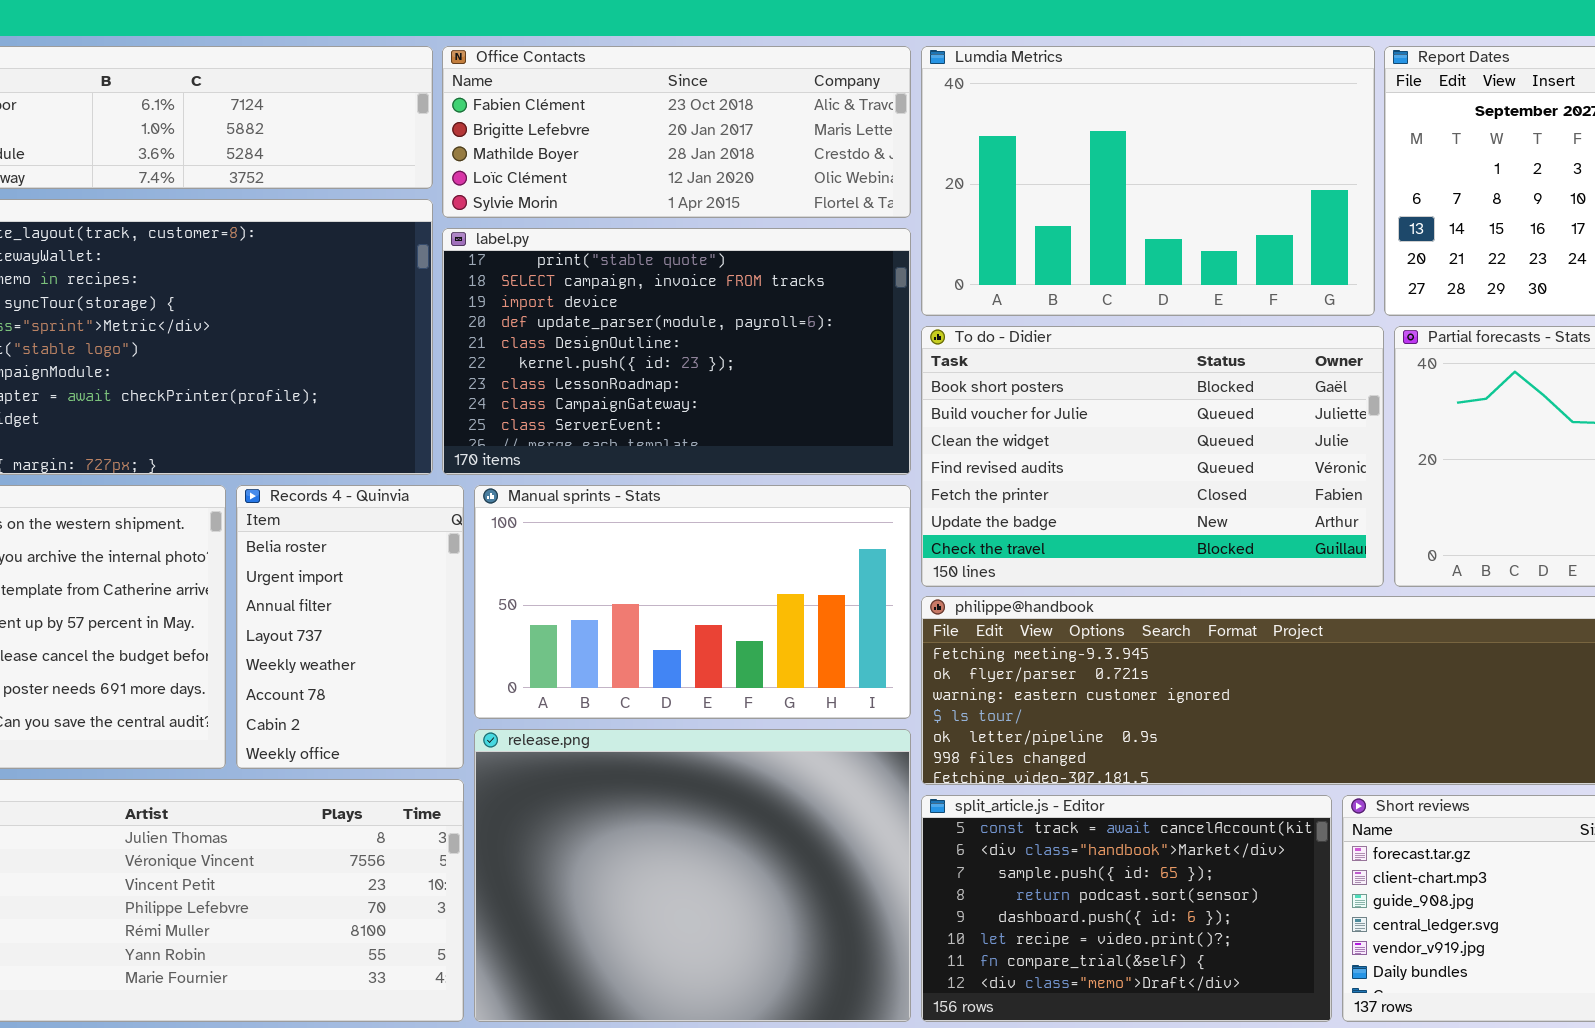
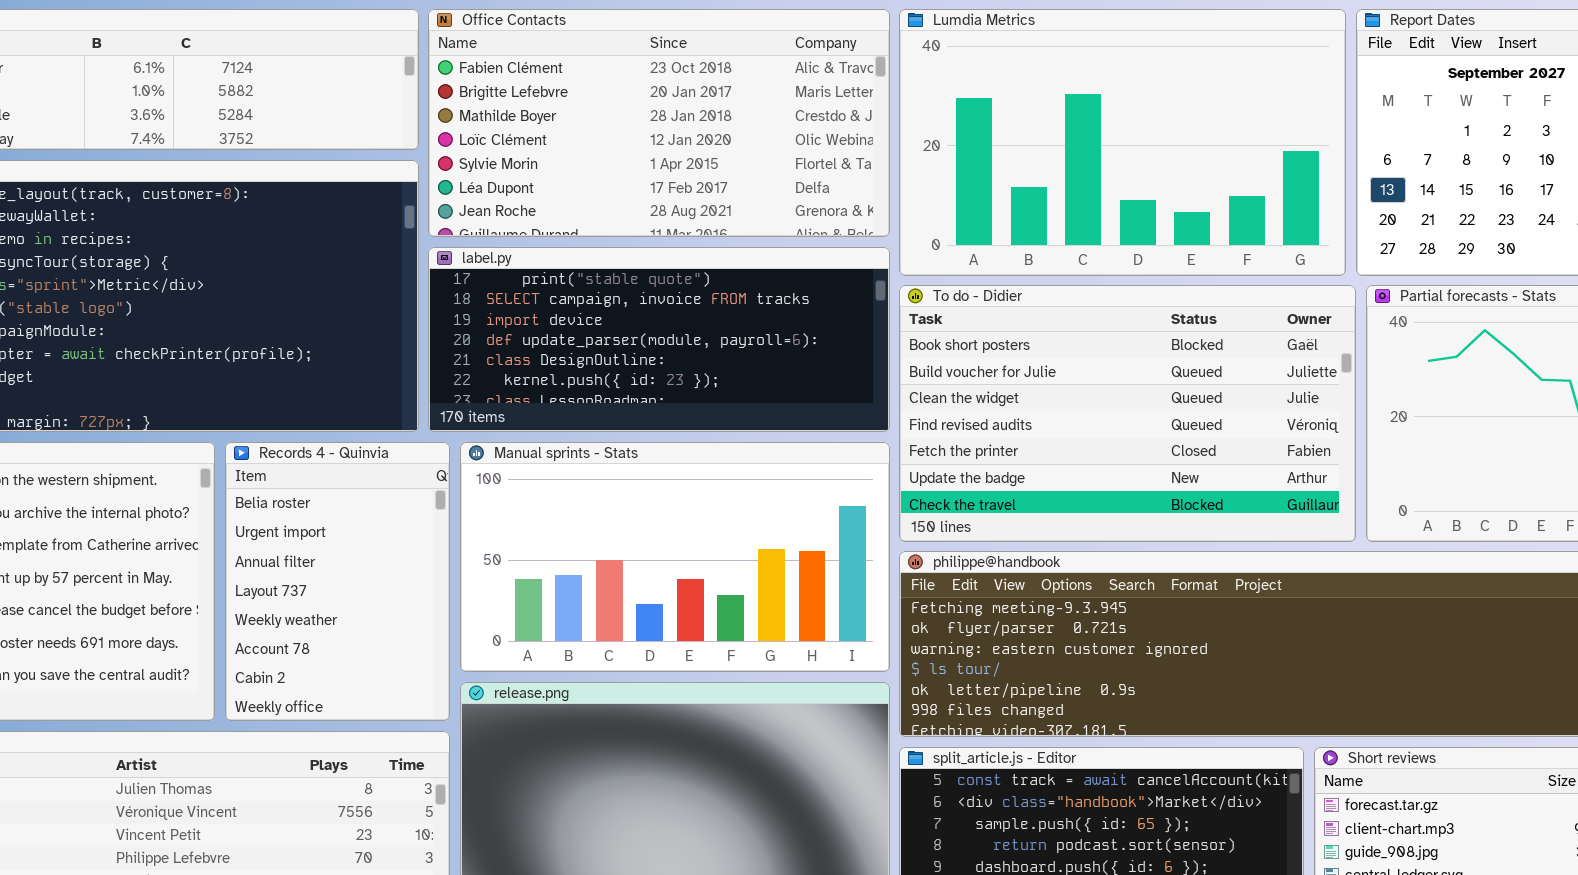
Office Contacts: [442,46,911,218] -> [428,9,890,237], resized
label.py: [442,228,911,475] -> [428,247,890,432], resized

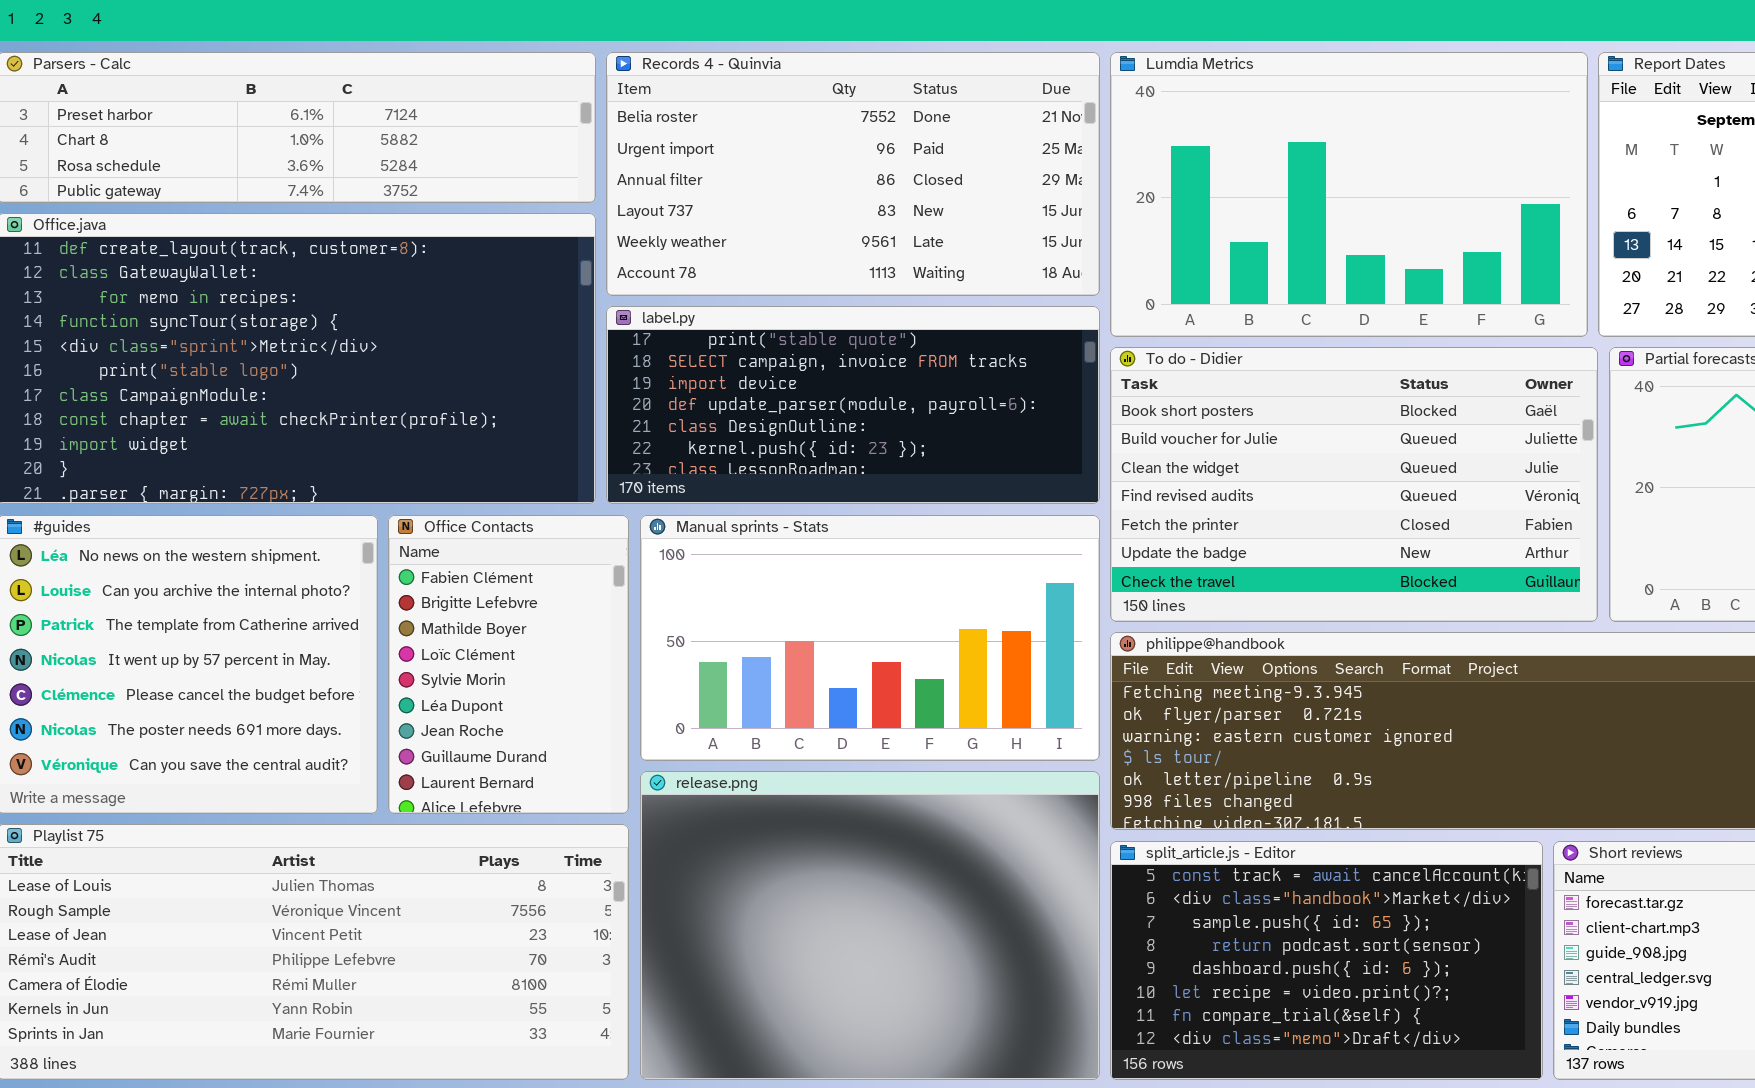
Office Contacts: [428,9,890,237] -> [388,515,629,814], moved, resized
Records 4 - Quinvia: [225,442,450,721] -> [606,52,1100,296], moved, resized

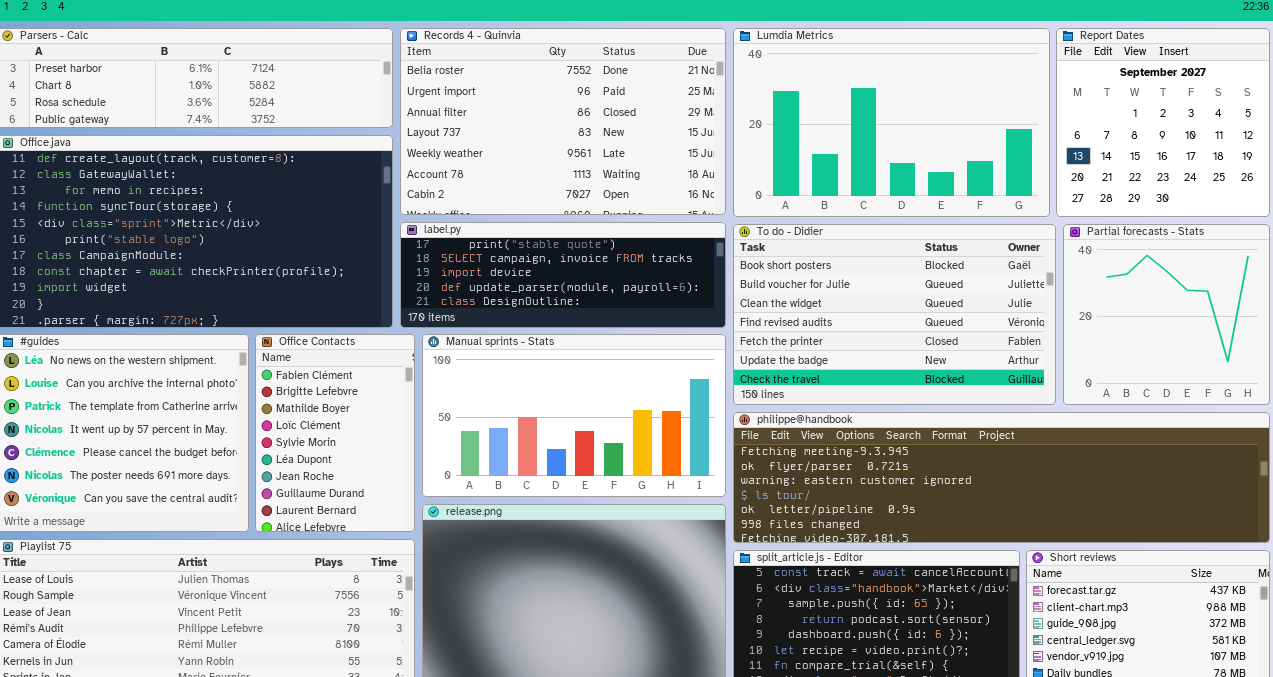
Records 4 - Quinvia: [606,52,1100,296] -> [400,28,726,215], resized
label.py: [606,306,1100,504] -> [400,222,726,328], resized

